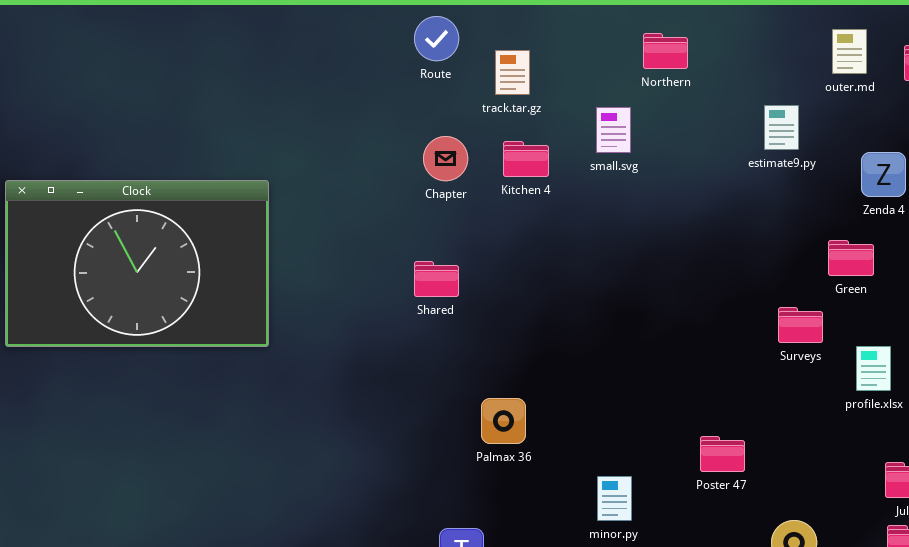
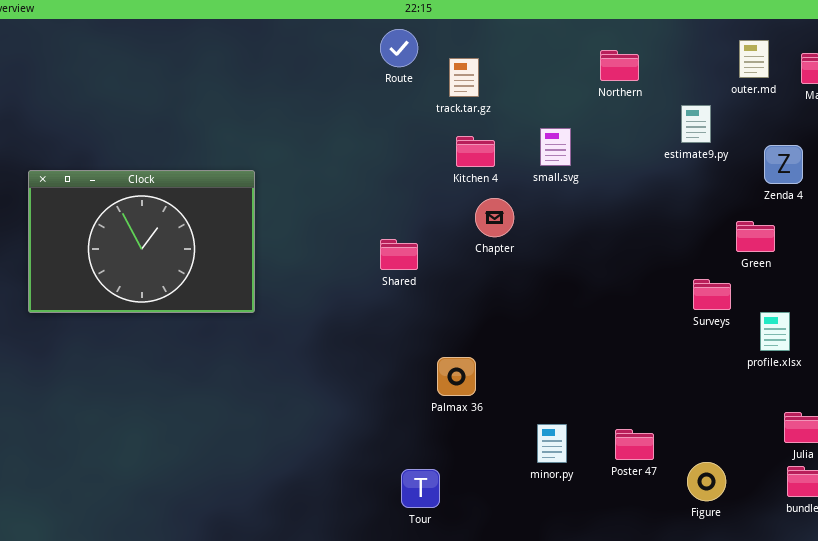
Northern: [643,33,688,69] -> [600,50,639,81], moved
small.svg: [596,107,631,153] -> [540,128,571,166], moved
Chapter: [423,136,468,181] -> [475,198,514,237], moved
Poster 47: [700,436,745,472] -> [615,429,654,460], moved

